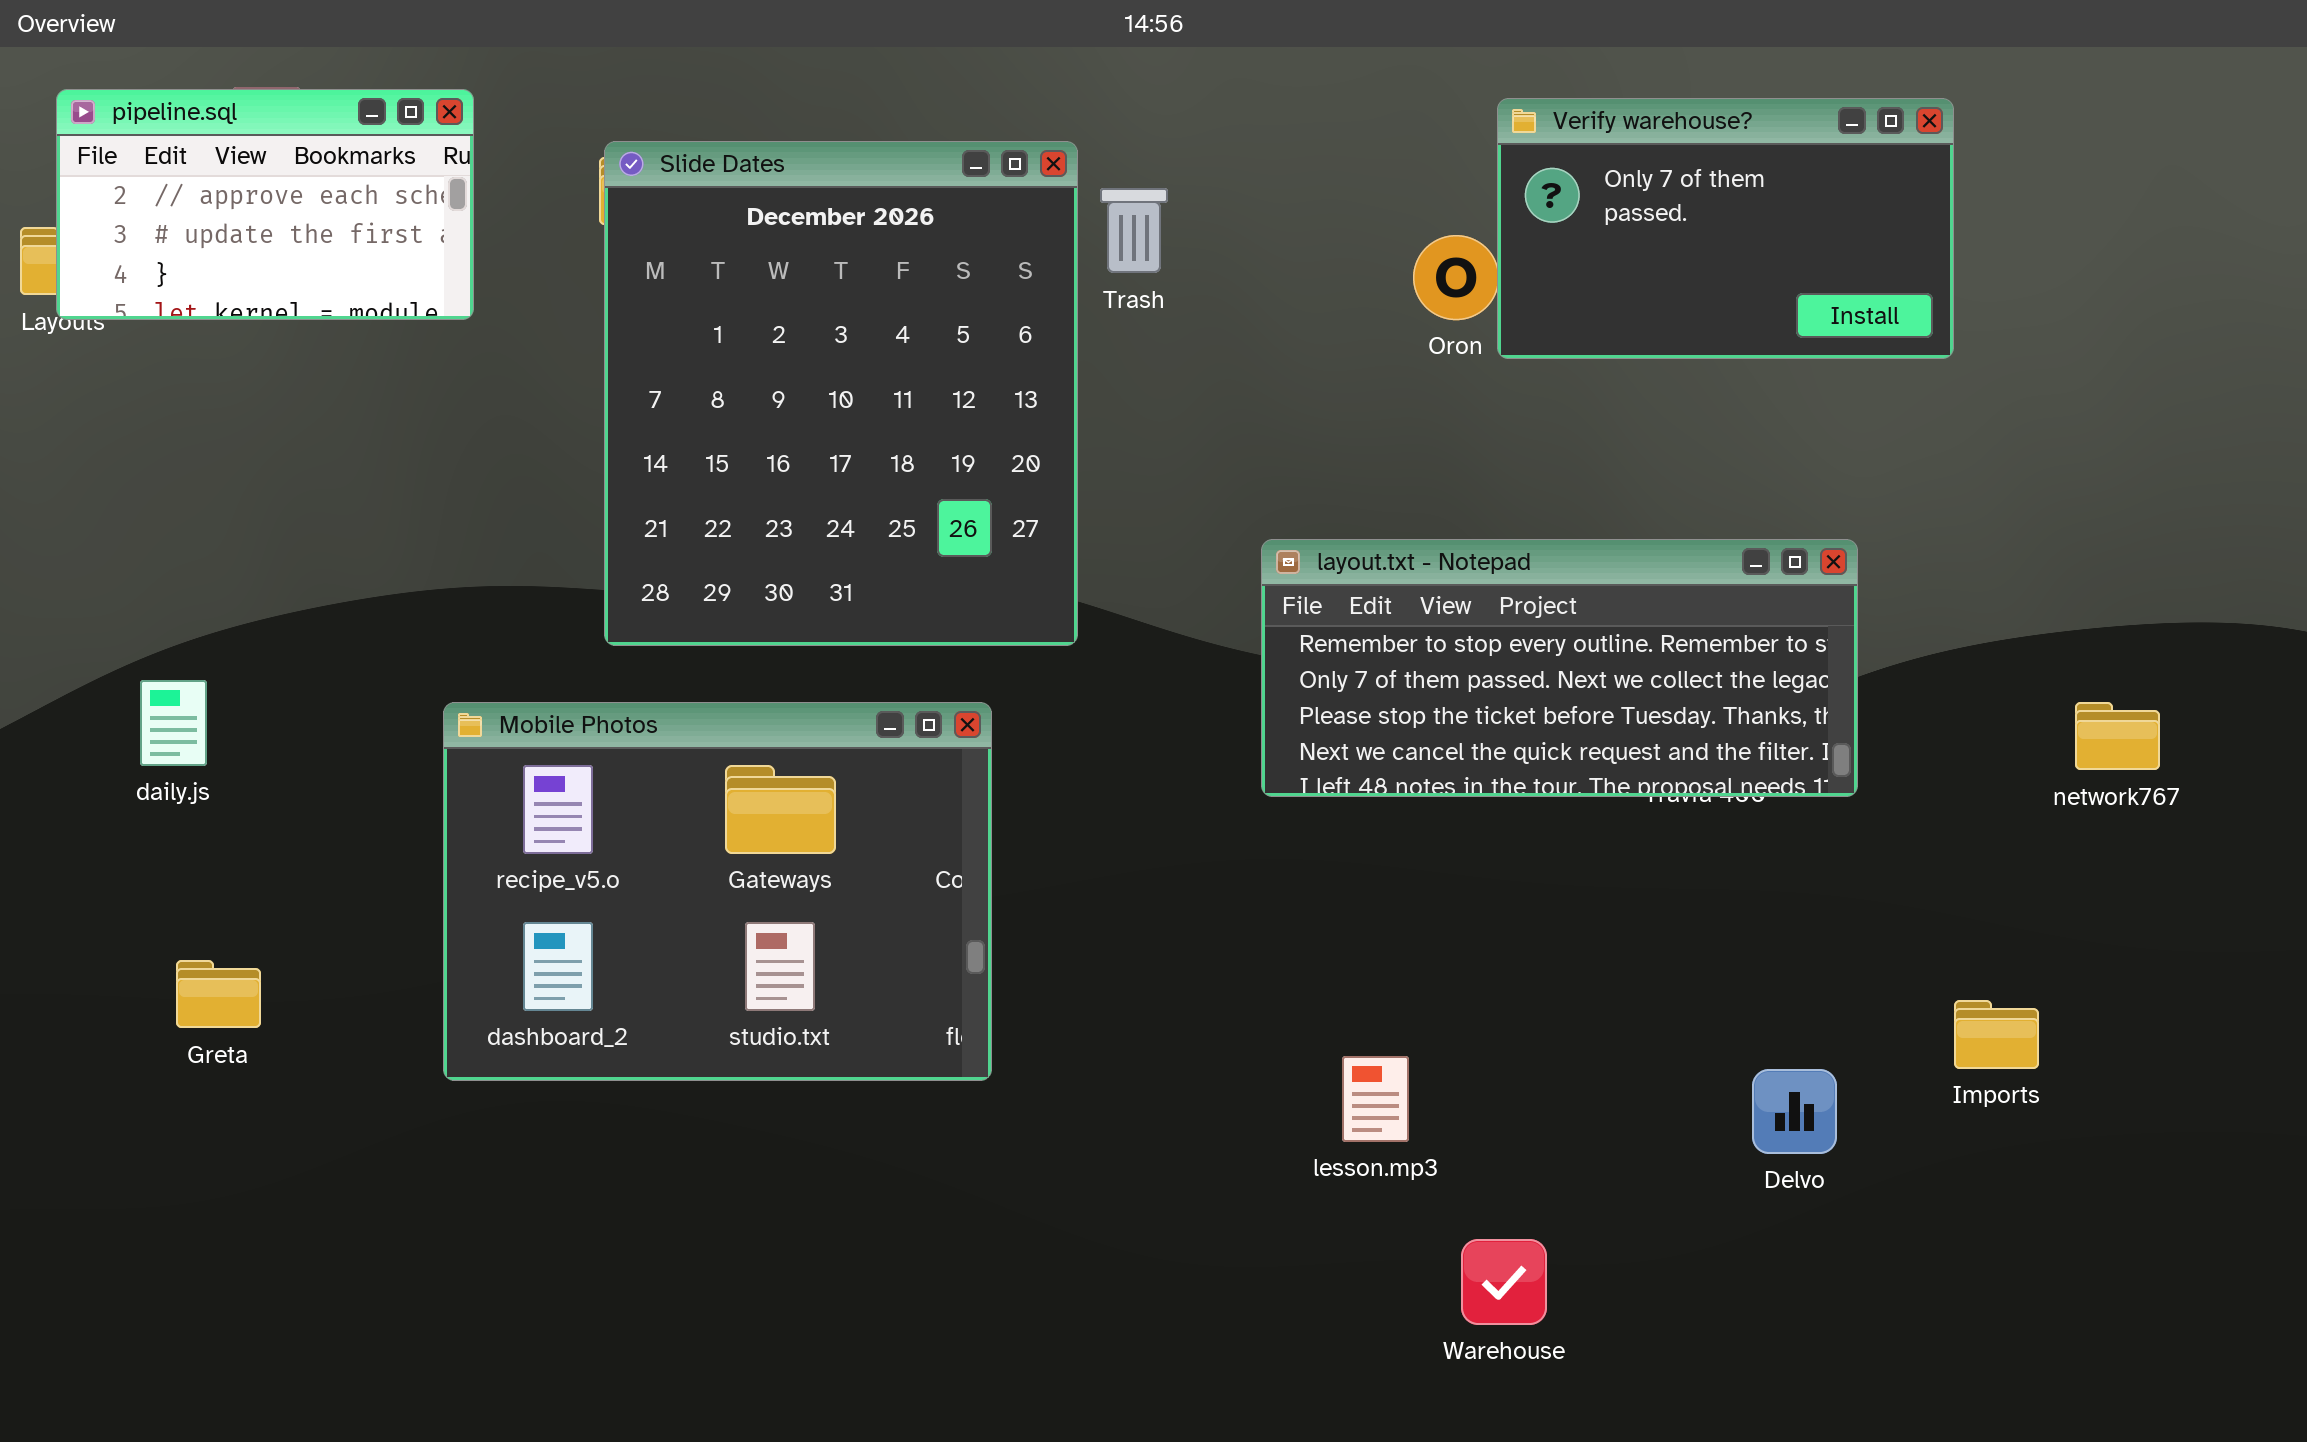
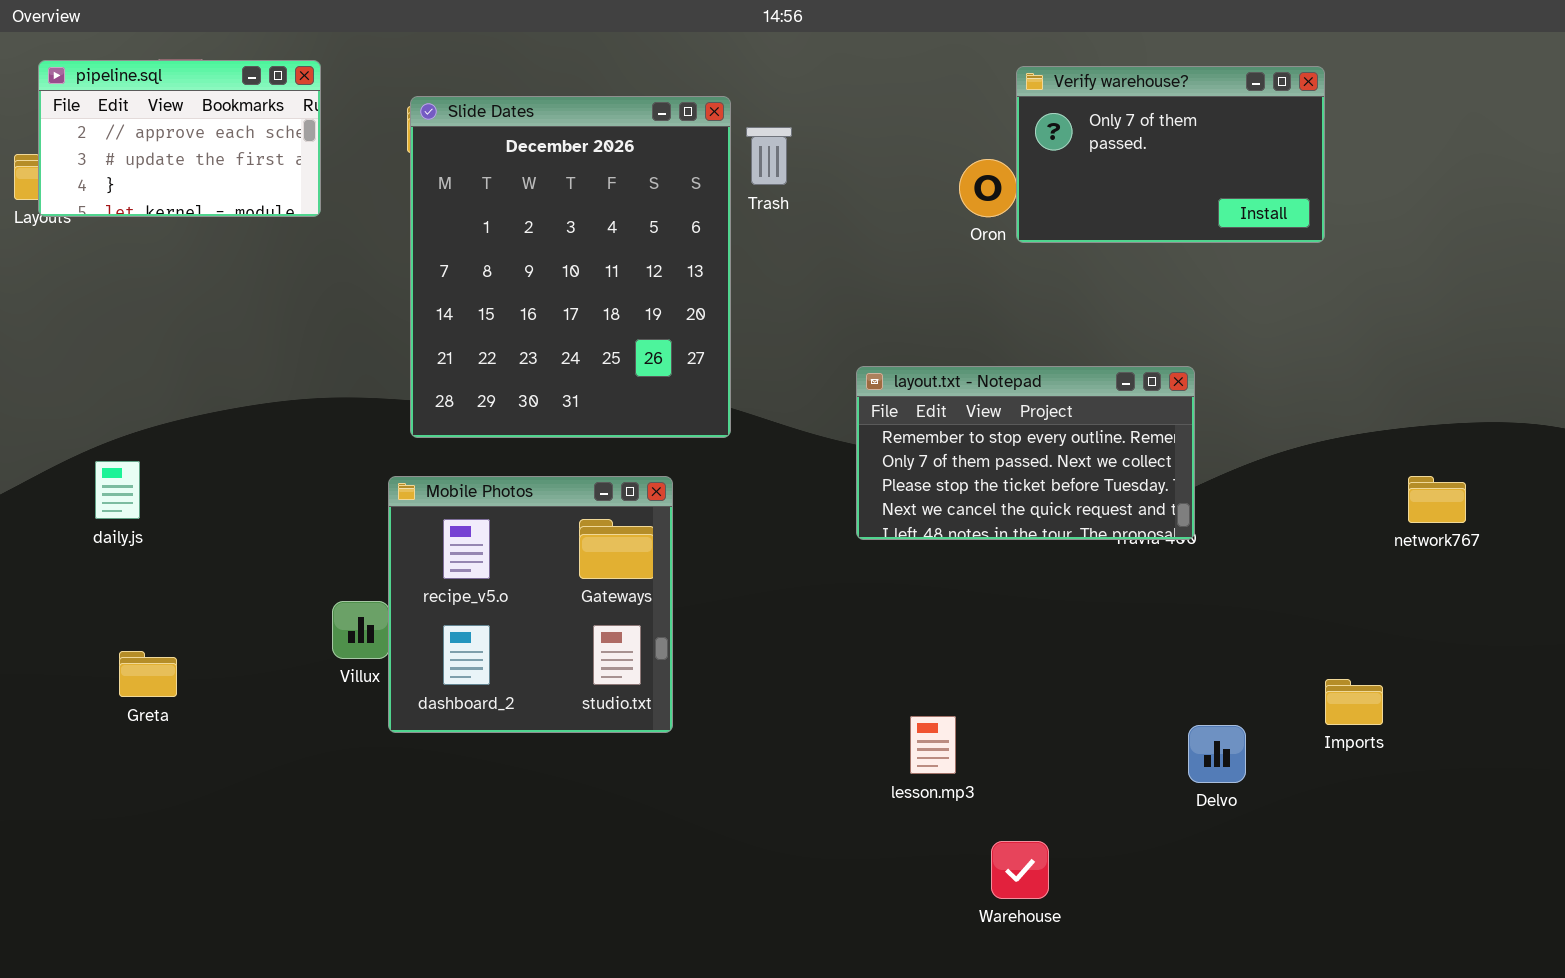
layout.txt - Notepad: [1261,539,1858,797] -> [856,366,1195,540], resized
Mobile Photos: [443,702,992,1081] -> [388,476,673,733], resized

